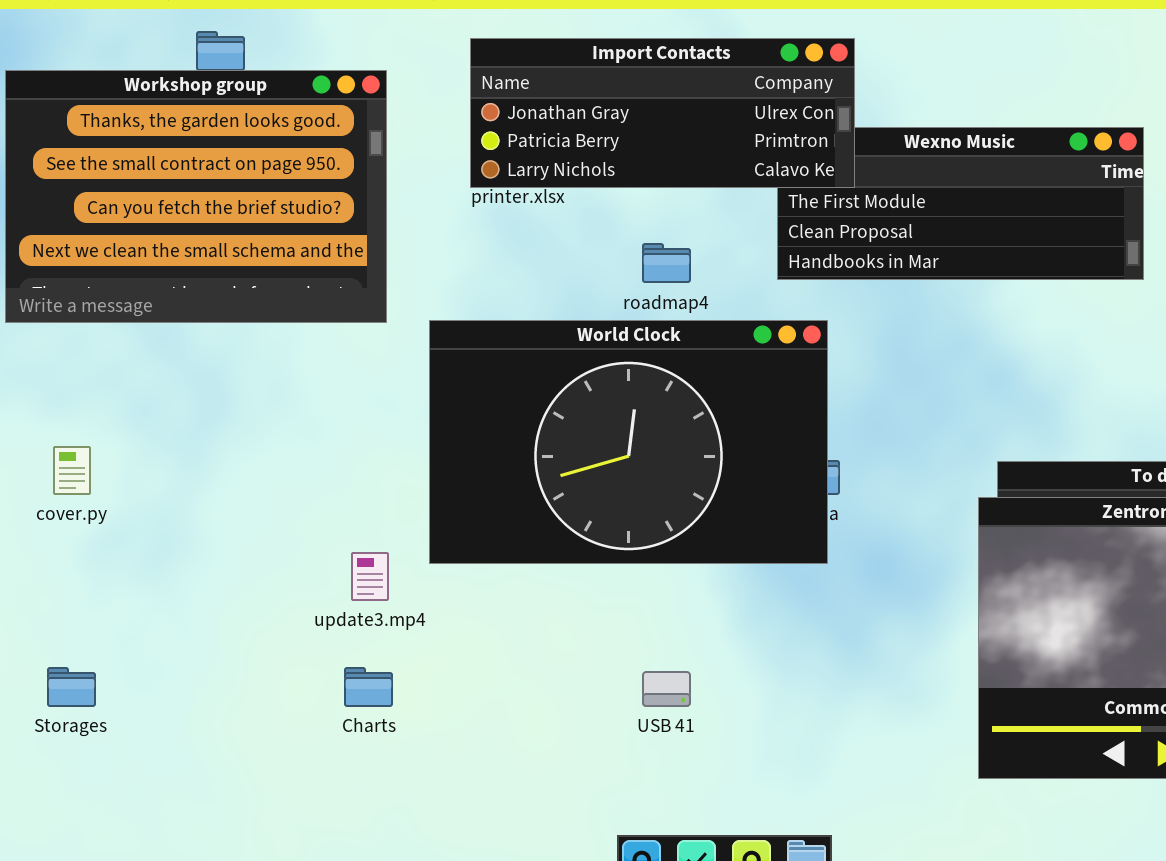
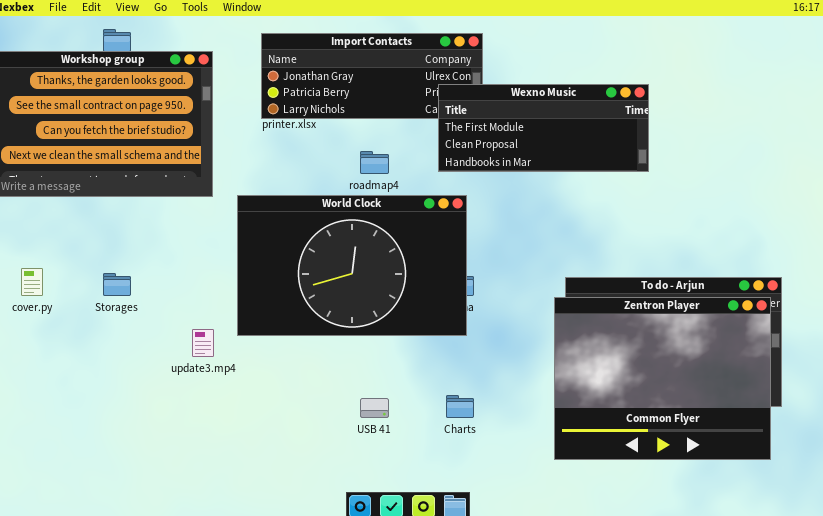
Wexno Music: [777,127,1144,280] -> [438,84,649,172], raised
Storages: [47,667,96,707] -> [103,273,131,296], moved
Charts: [344,667,393,707] -> [446,395,474,418], moved

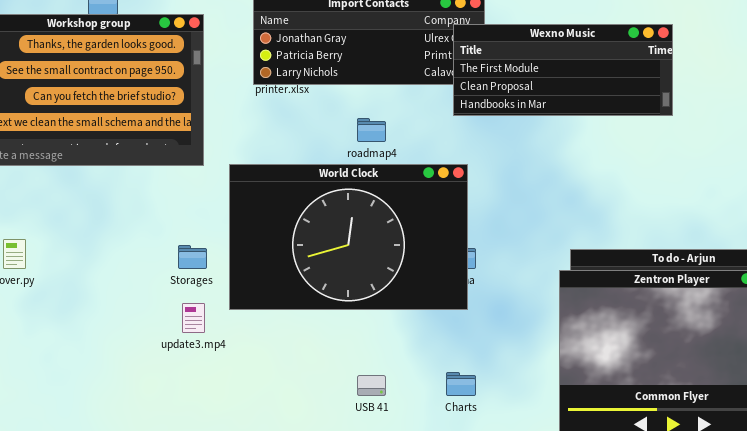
Wexno Music: [438,84,649,172] -> [453,24,673,116], moved
Storages: [103,273,131,296] -> [178,245,207,269], moved

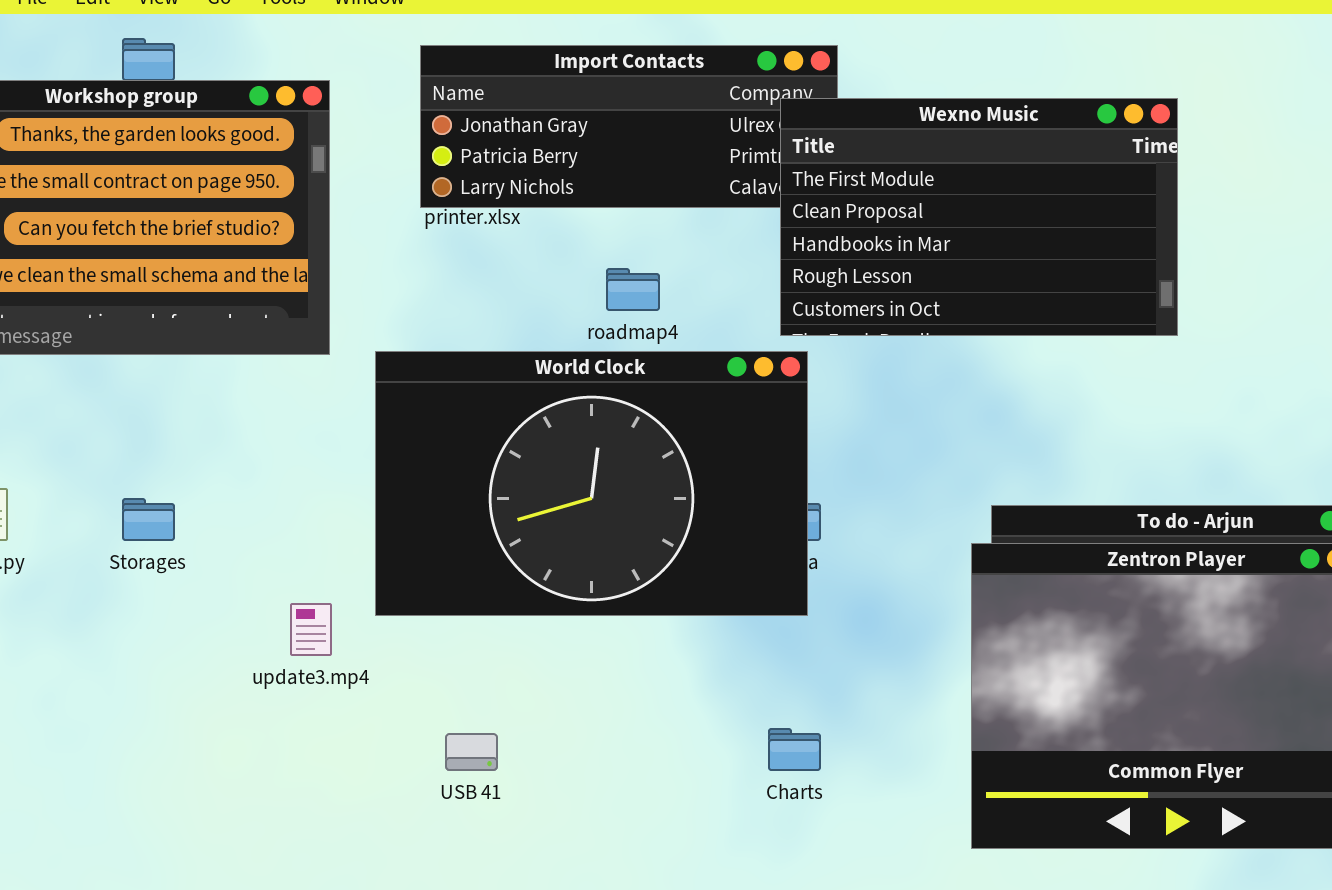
Wexno Music: [453,24,673,116] -> [780,98,1178,336], resized
Storages: [178,245,207,269] -> [122,498,175,541], moved
USB 41: [357,375,386,396] -> [445,733,498,771], moved

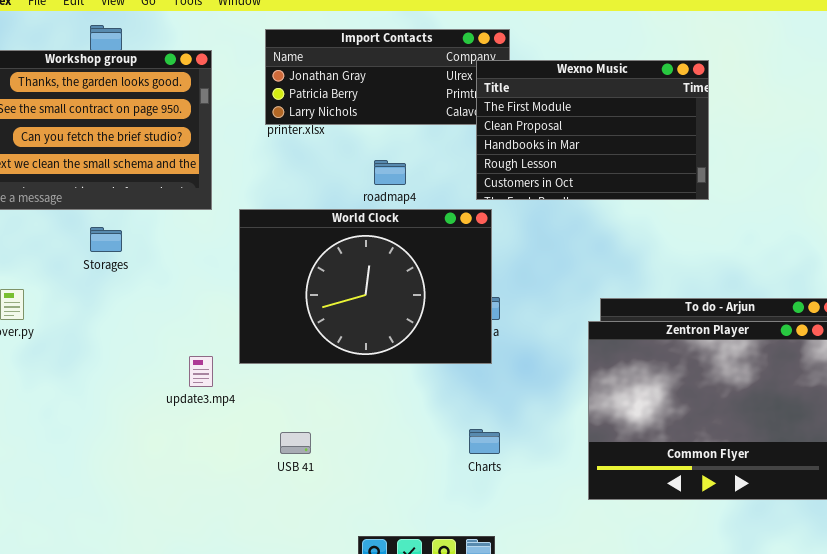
Storages: [122,498,175,541] -> [90,227,122,252], moved

